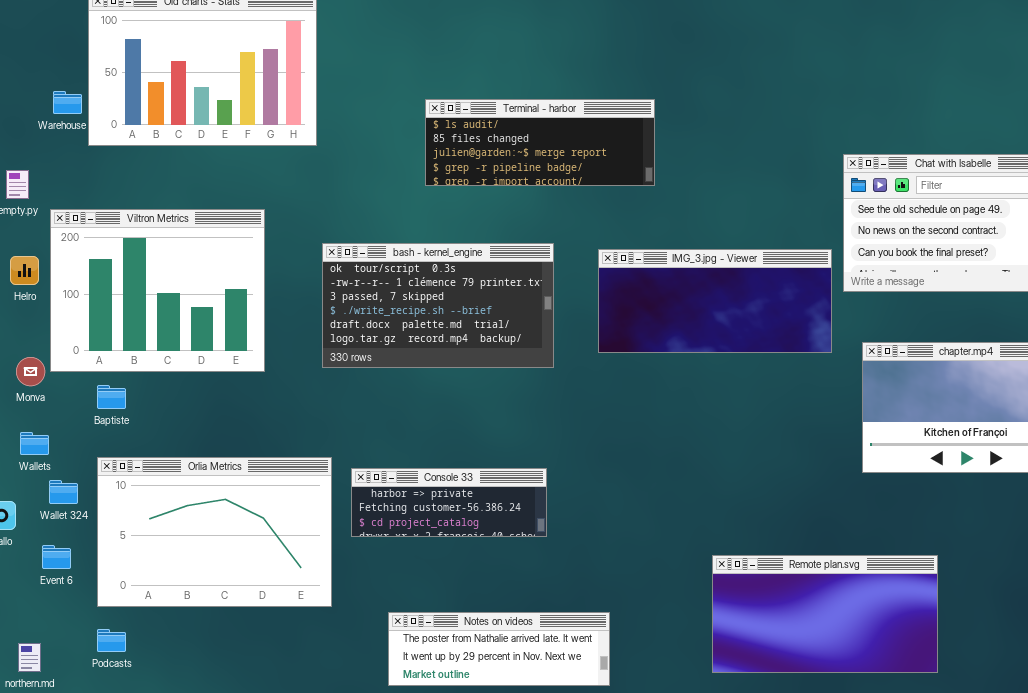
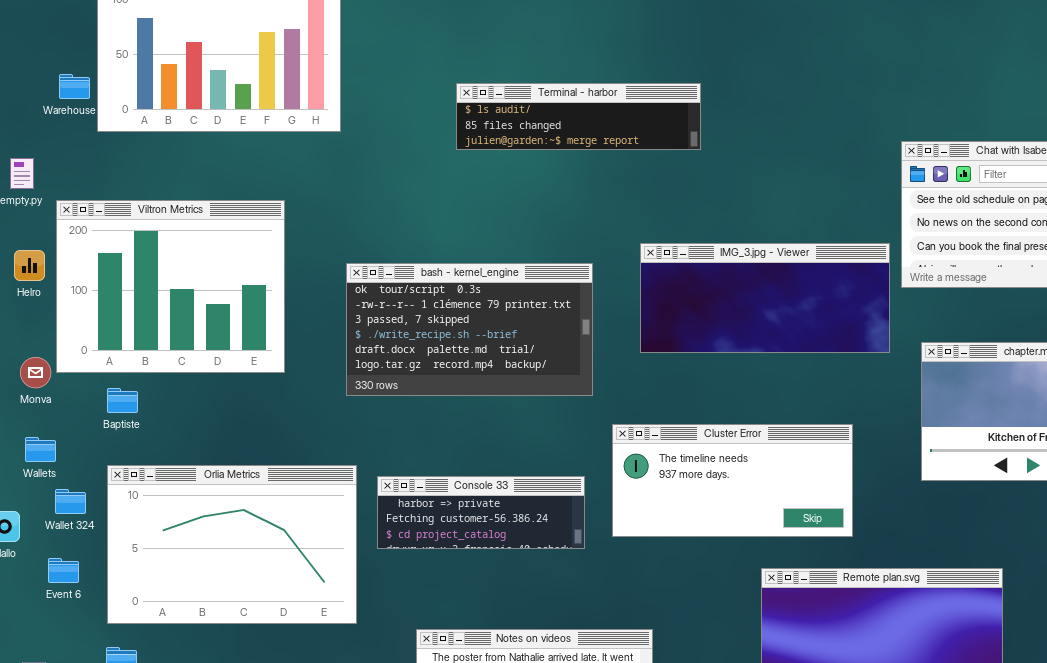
Terminal - harbor: [425,99,655,186] -> [456,83,701,150], resized
bash - kernel_engine: [322,243,554,368] -> [346,263,593,396], moved
Cluster Error: none -> [612,424,853,537], opened

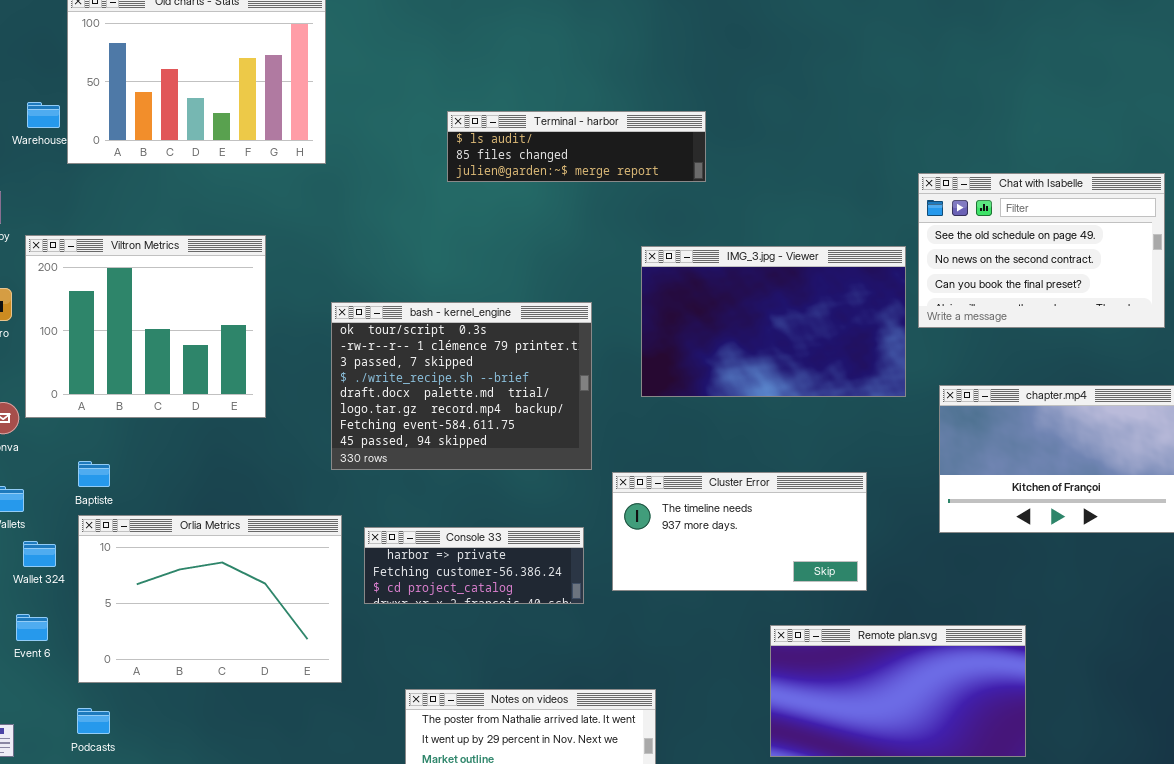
IMG_3.jpg - Viewer: [640,243,890,353] -> [641,246,906,397], resized
bash - kernel_engine: [346,263,593,396] -> [331,302,592,470], resized
Baptiste: [107,388,138,413] -> [78,461,110,487], moved

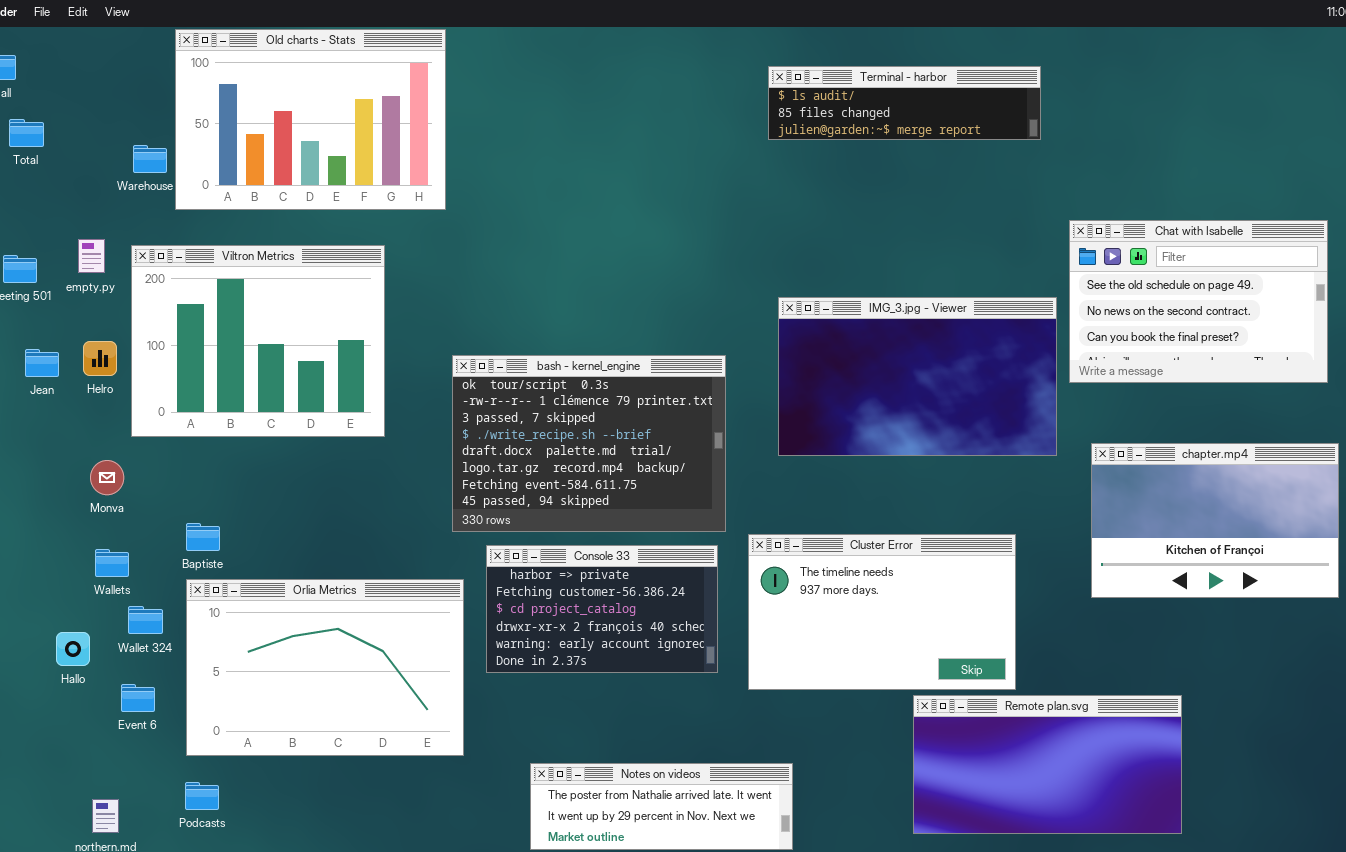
Terminal - harbor: [447,111,706,182] -> [768,66,1041,140], moved
Viltron Metrics: [25,235,266,418] -> [131,245,385,437], moved
Cluster Error: [612,472,867,591] -> [748,534,1016,690], resized
Console 33: [364,527,584,604] -> [486,545,718,673], resized

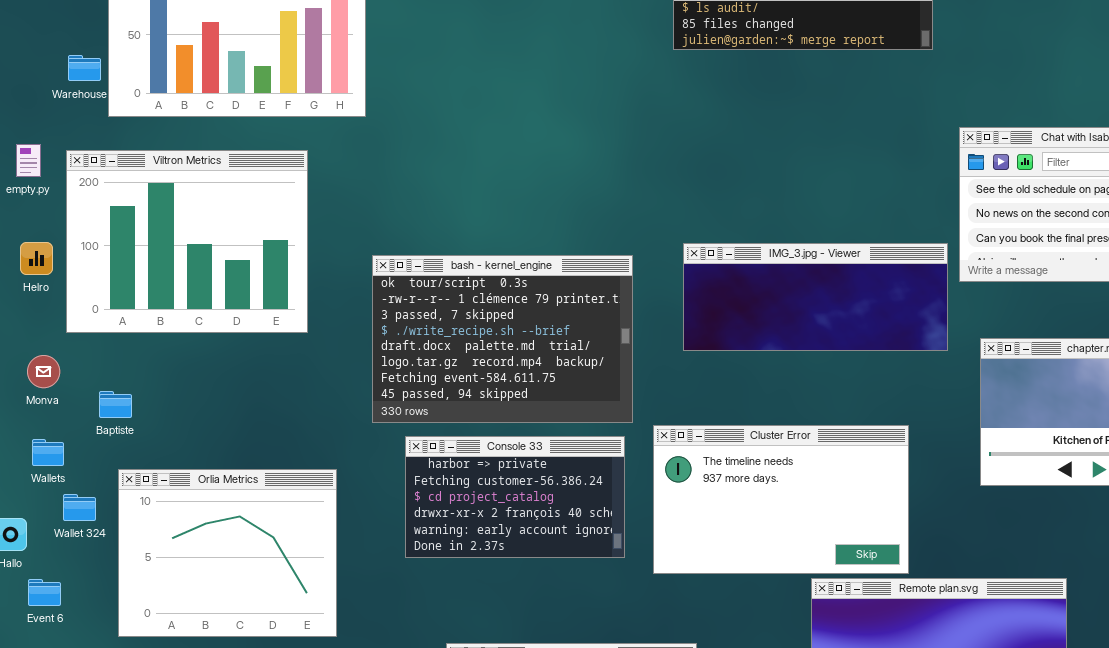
IMG_3.jpg - Viewer: [778,297,1057,456] -> [683,243,948,351], resized
Baptiste: [186,523,220,551] -> [99,391,132,418], moved
Orlia Metrics: [186,579,464,756] -> [118,469,337,637], resized
Event 6: [121,684,155,712] -> [28,579,61,606], moved

